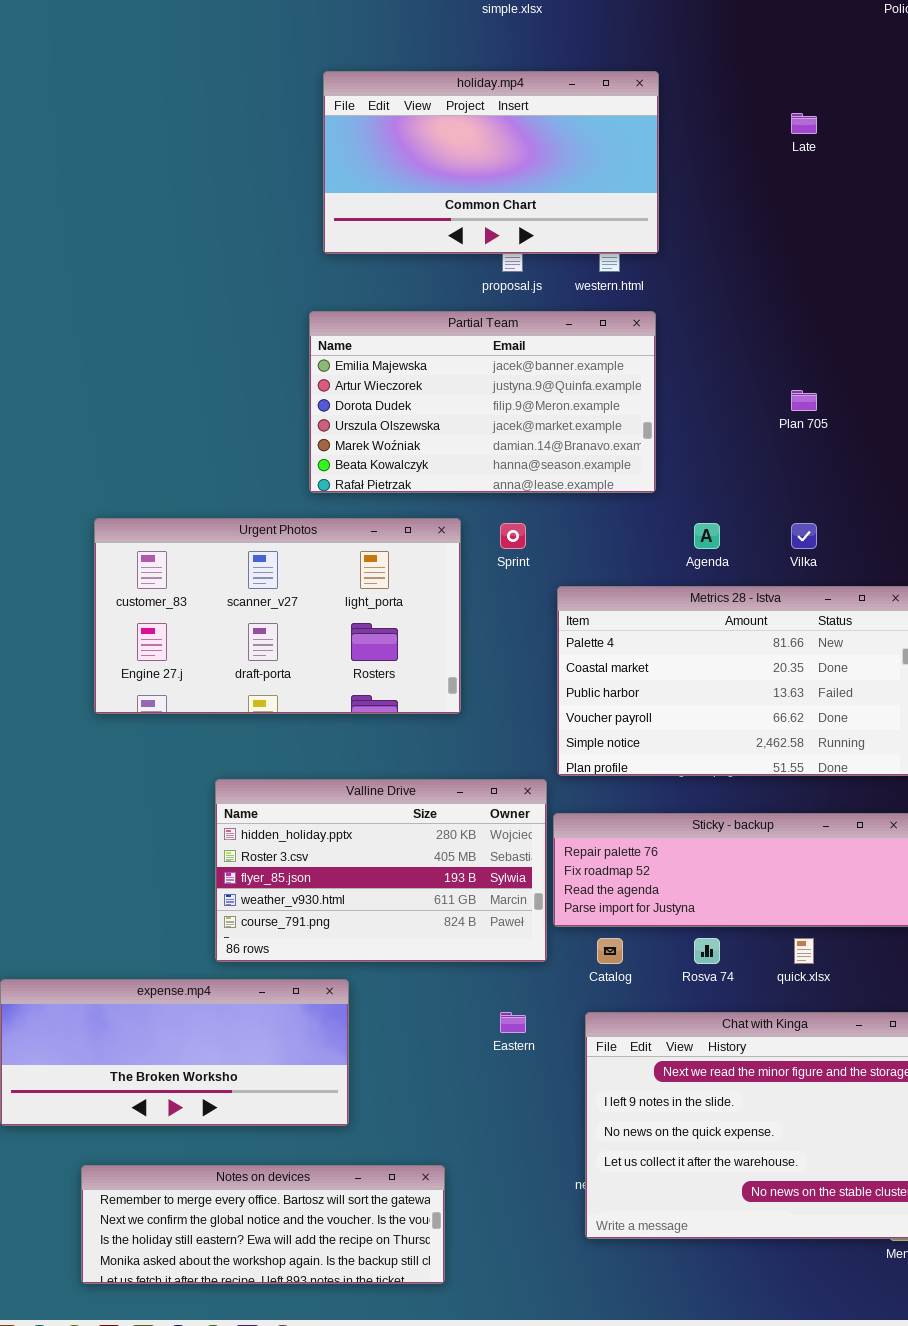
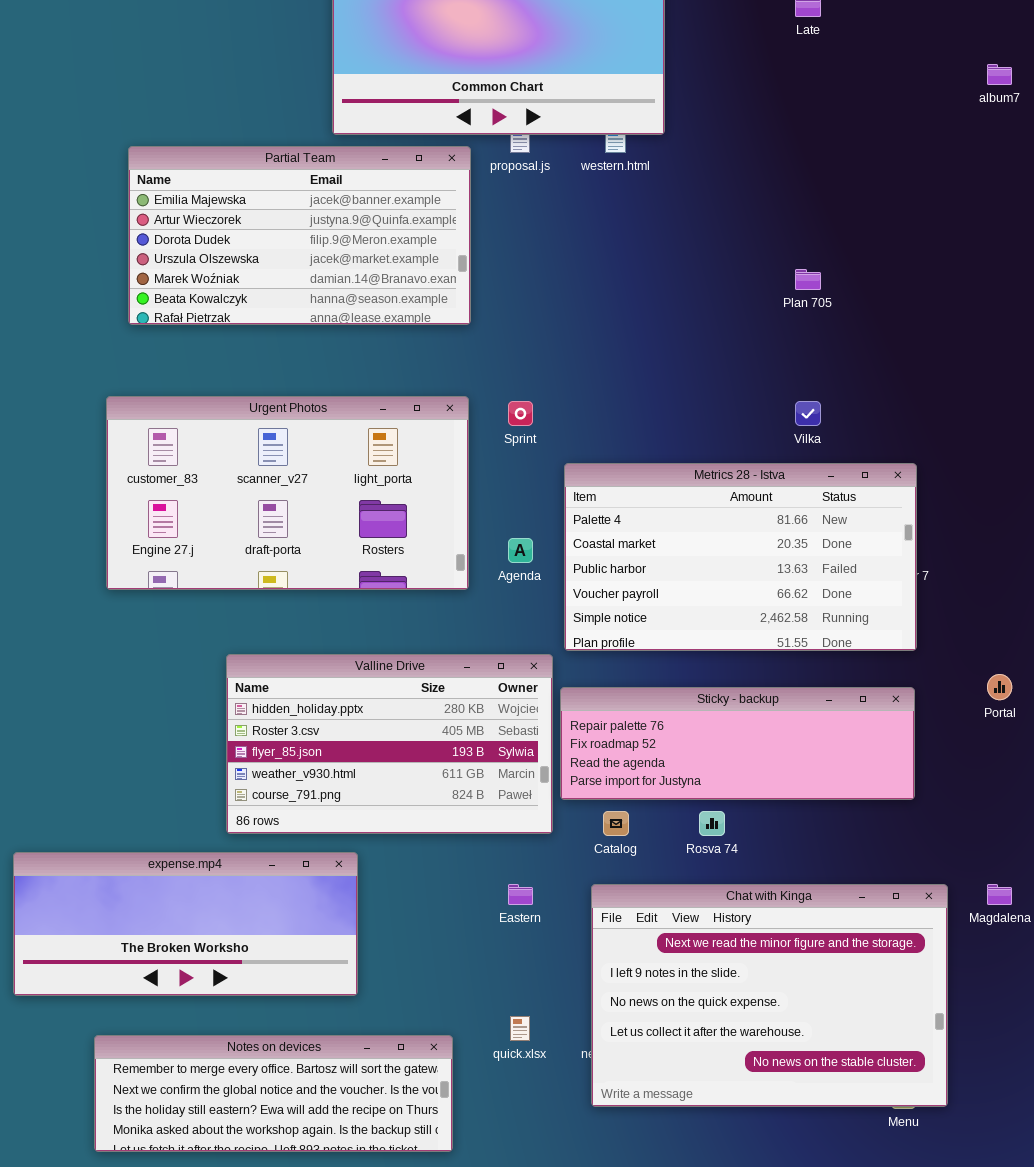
Partial Team: [309,311,656,493] -> [128,146,471,325], moved
Agenda: [694,523,720,549] -> [508,538,533,563], moved
quick.xlsx: [794,938,814,964] -> [510,1016,530,1041], moved

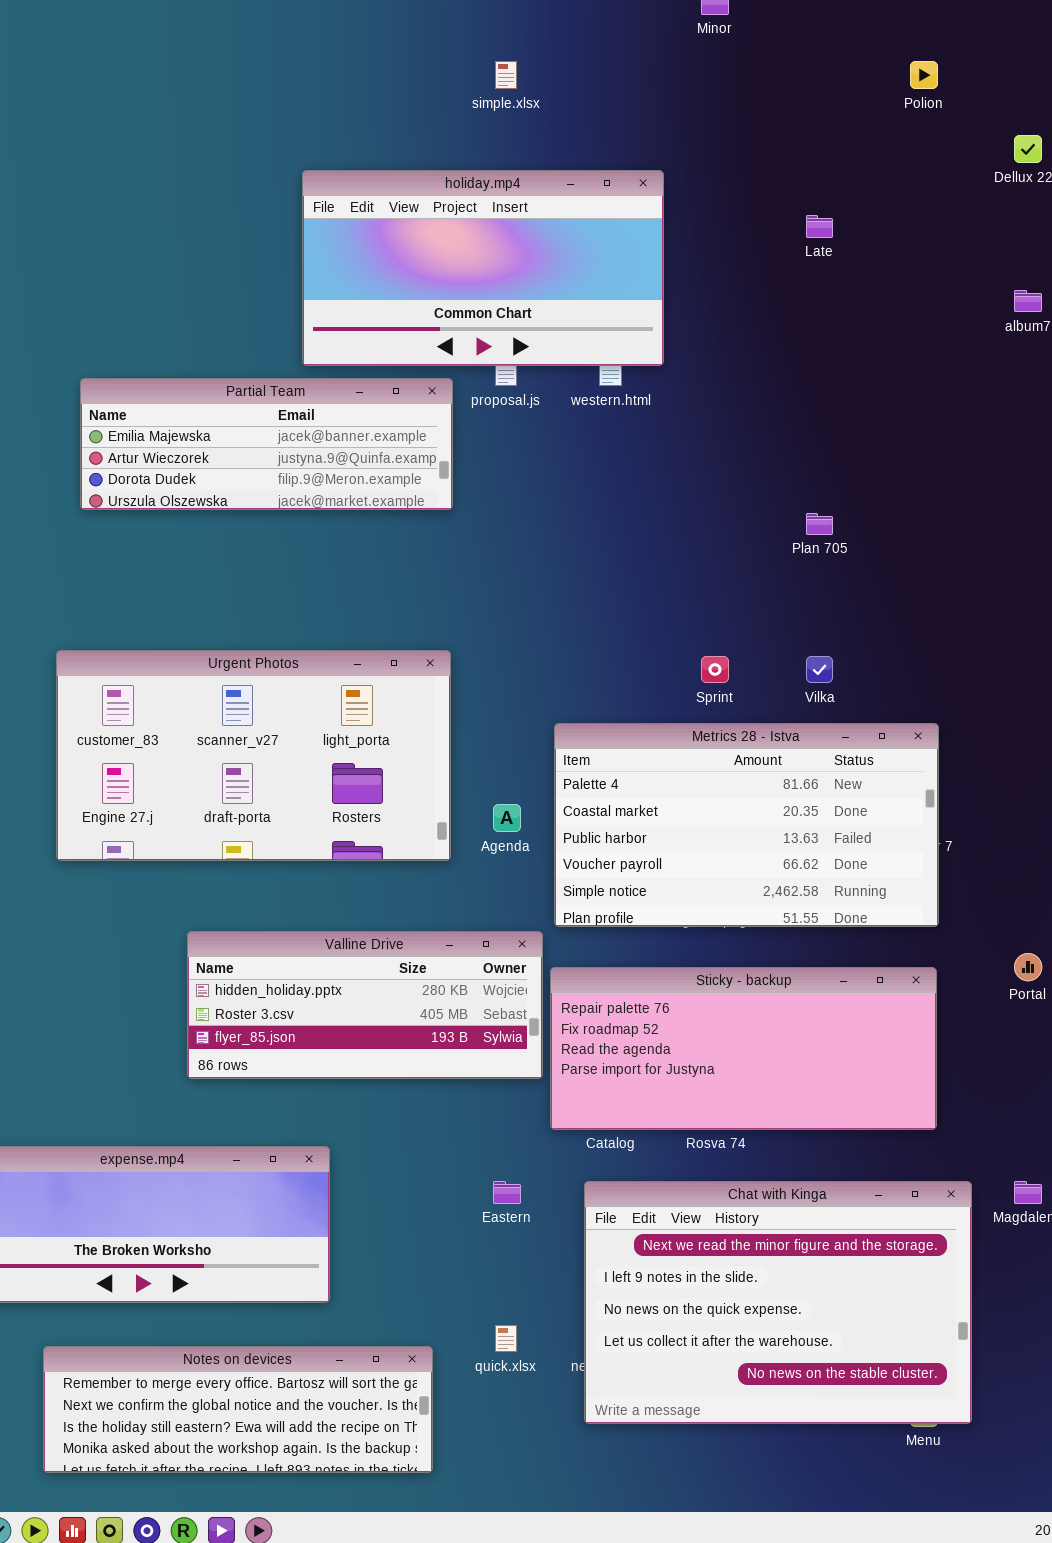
Partial Team: [128,146,471,325] -> [80,378,453,510], resized
Sprint: [508,401,533,426] -> [701,656,729,683], moved
Valline Drive: [226,654,553,834] -> [187,931,543,1079], resized
Sticky - backup: [560,687,915,800] -> [550,967,937,1130], resized

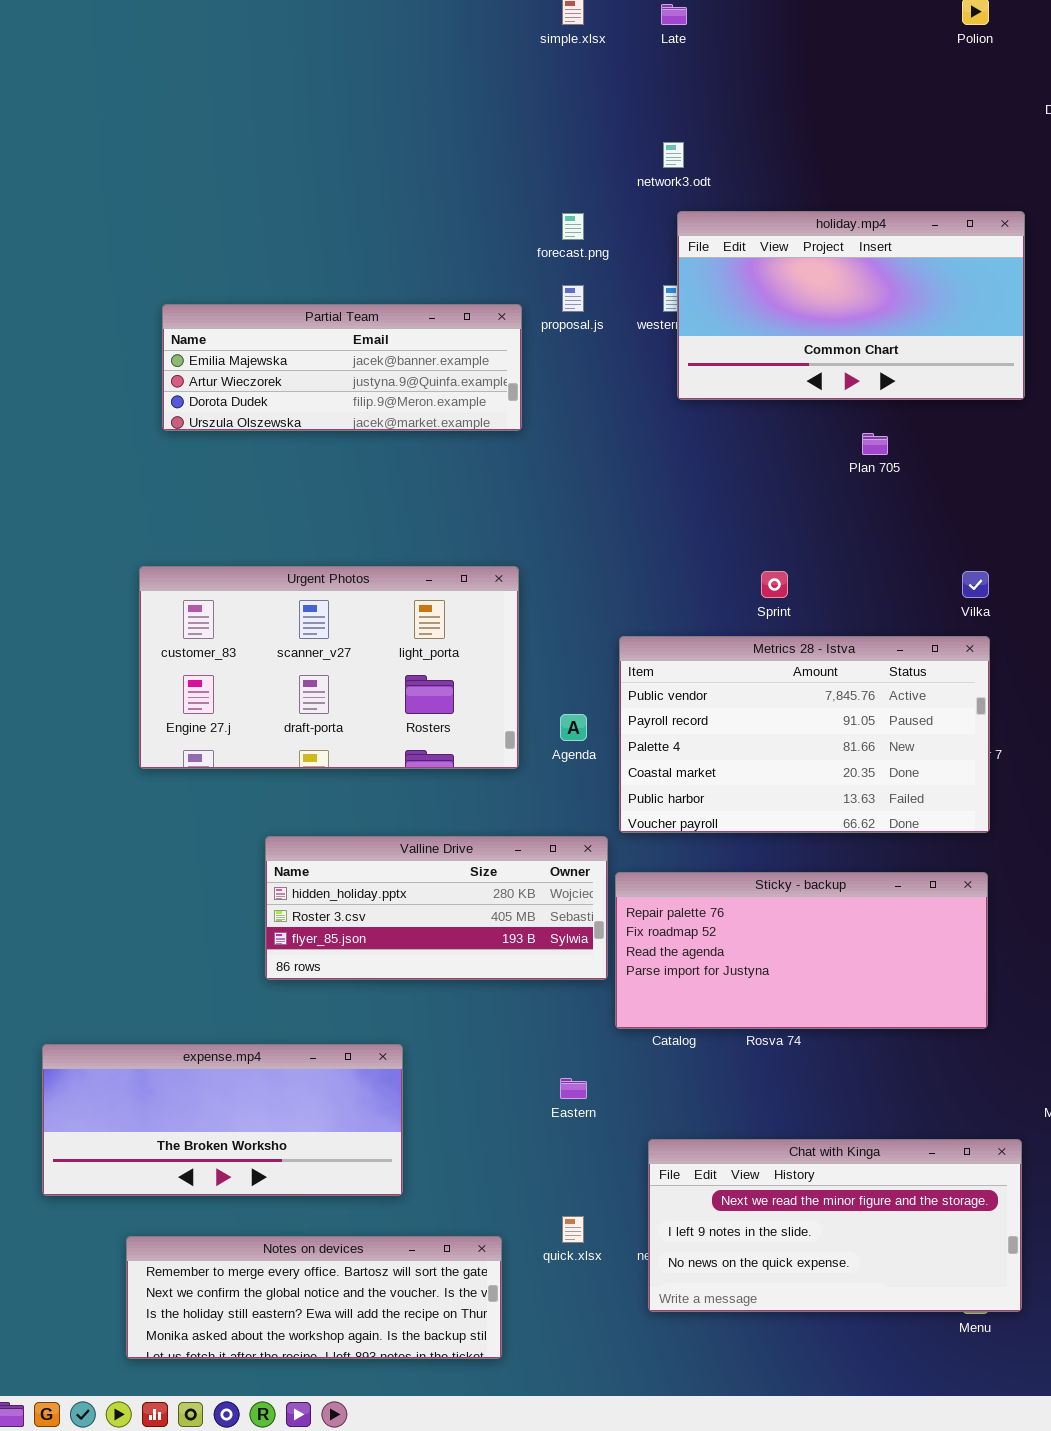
holiday.mp4: [302,170,664,366] -> [677,211,1025,400], moved
Late: [806,215,833,238] -> [661,4,687,25], moved
Vilka: [806,656,833,683] -> [962,571,989,598], moved
Metrics 28 - Istva: [554,723,939,927] -> [619,636,990,833], scrolled up 2 rows
Chat with Kinga: [584,1181,972,1424] -> [648,1139,1022,1312], resized

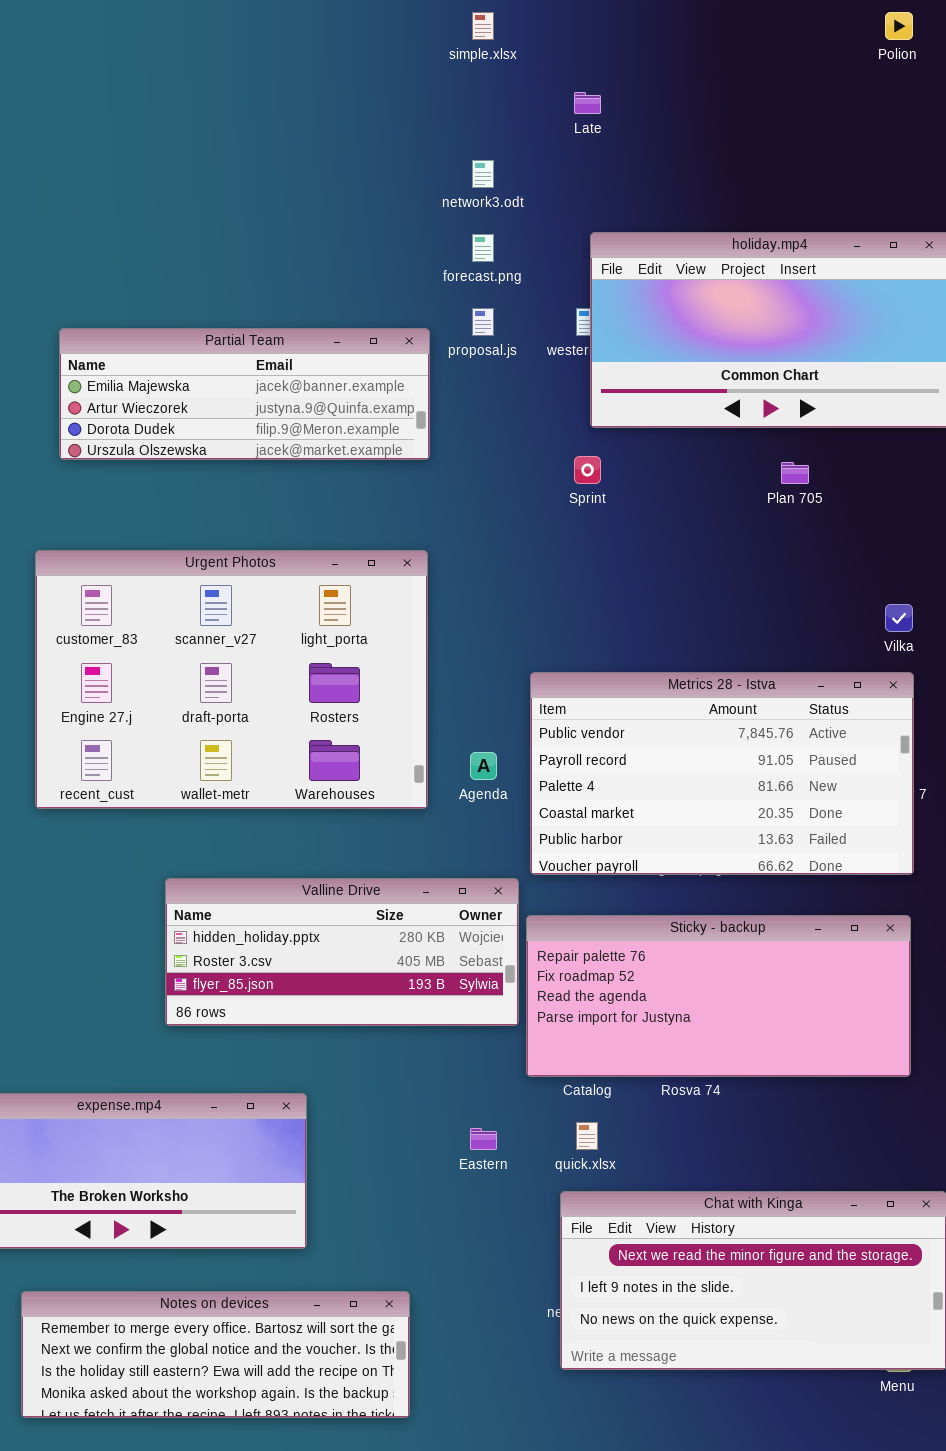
Late: [661,4,687,25] -> [574,92,601,114], moved
network3.odt: [663,142,684,168] -> [472,160,494,188], moved
Urgent Photos: [139,566,519,769] -> [35,550,428,809], resized
Sprint: [761,571,788,598] -> [574,456,601,484], moved
quick.xlsx: [562,1216,584,1243] -> [576,1122,598,1150], moved

